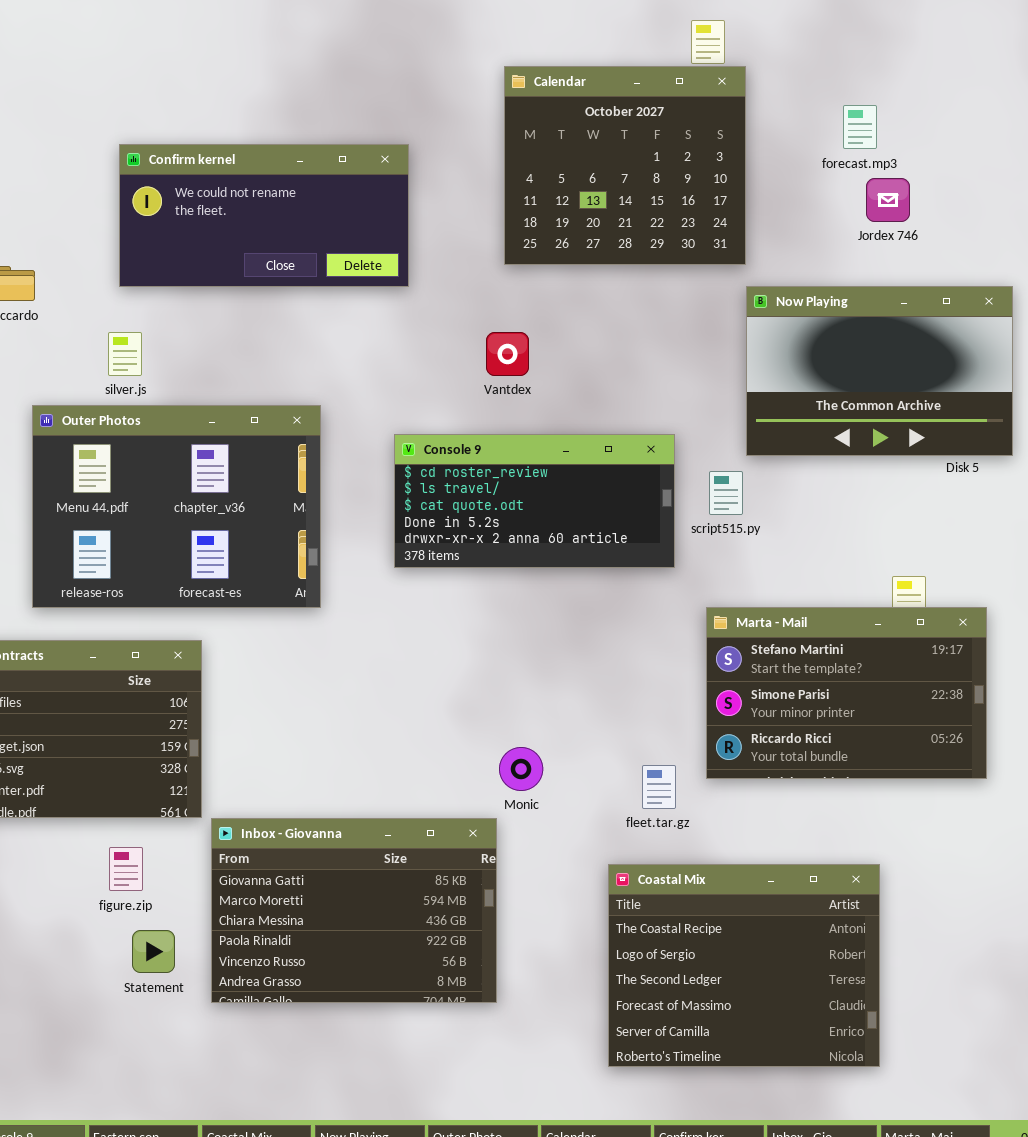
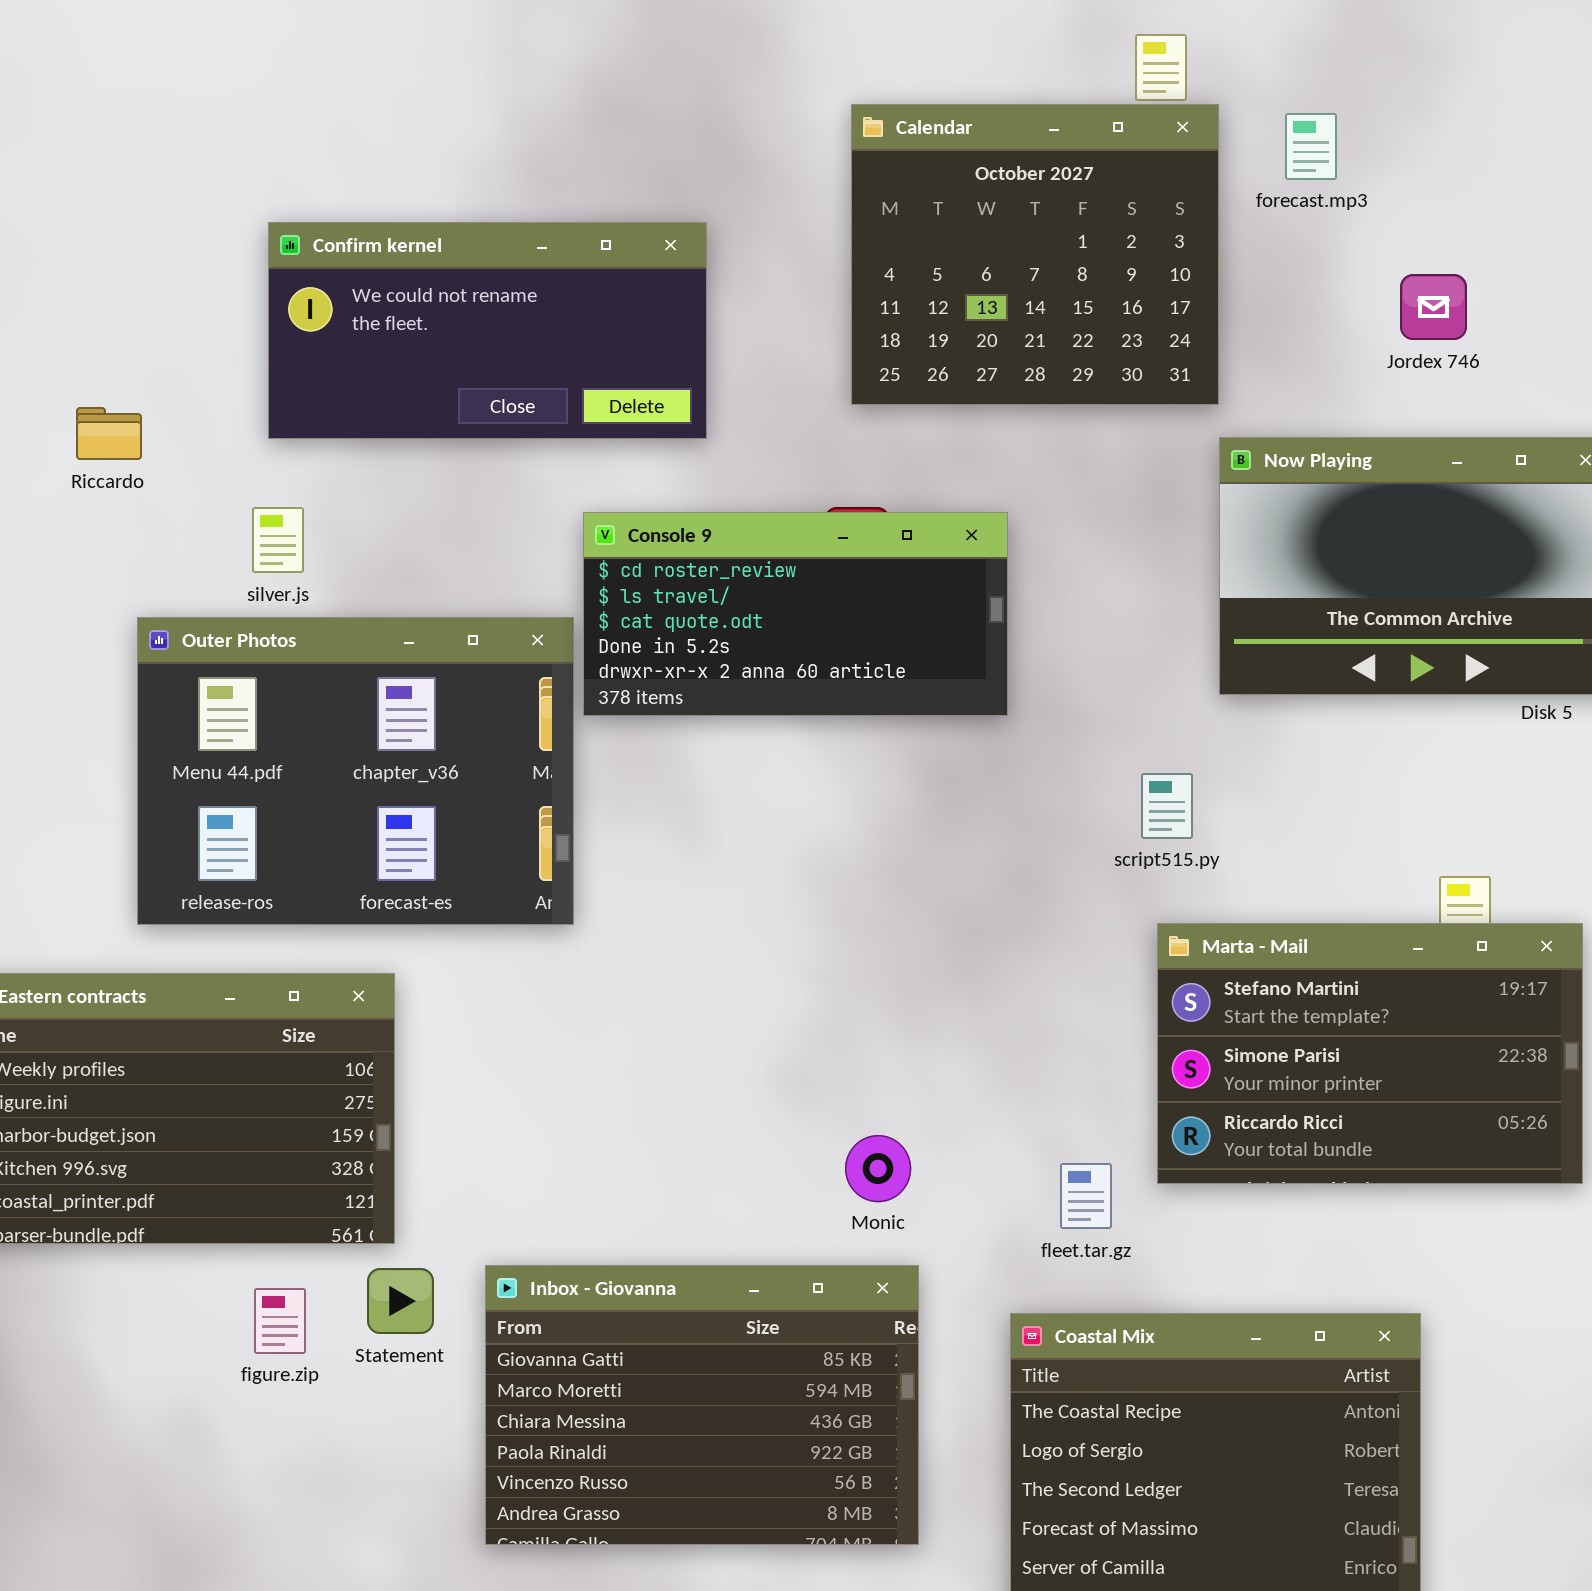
forecast.mp3: [843,105,877,149] -> [1285,113,1337,180], moved
Console 9: [394,434,675,568] -> [583,512,1008,716], moved
script515.py: [709,471,743,515] -> [1141,773,1193,839], moved
Inbox - Giovanna: [211,818,497,1003] -> [485,1265,919,1545], moved
Statement: [132,930,175,973] -> [367,1268,434,1334], moved

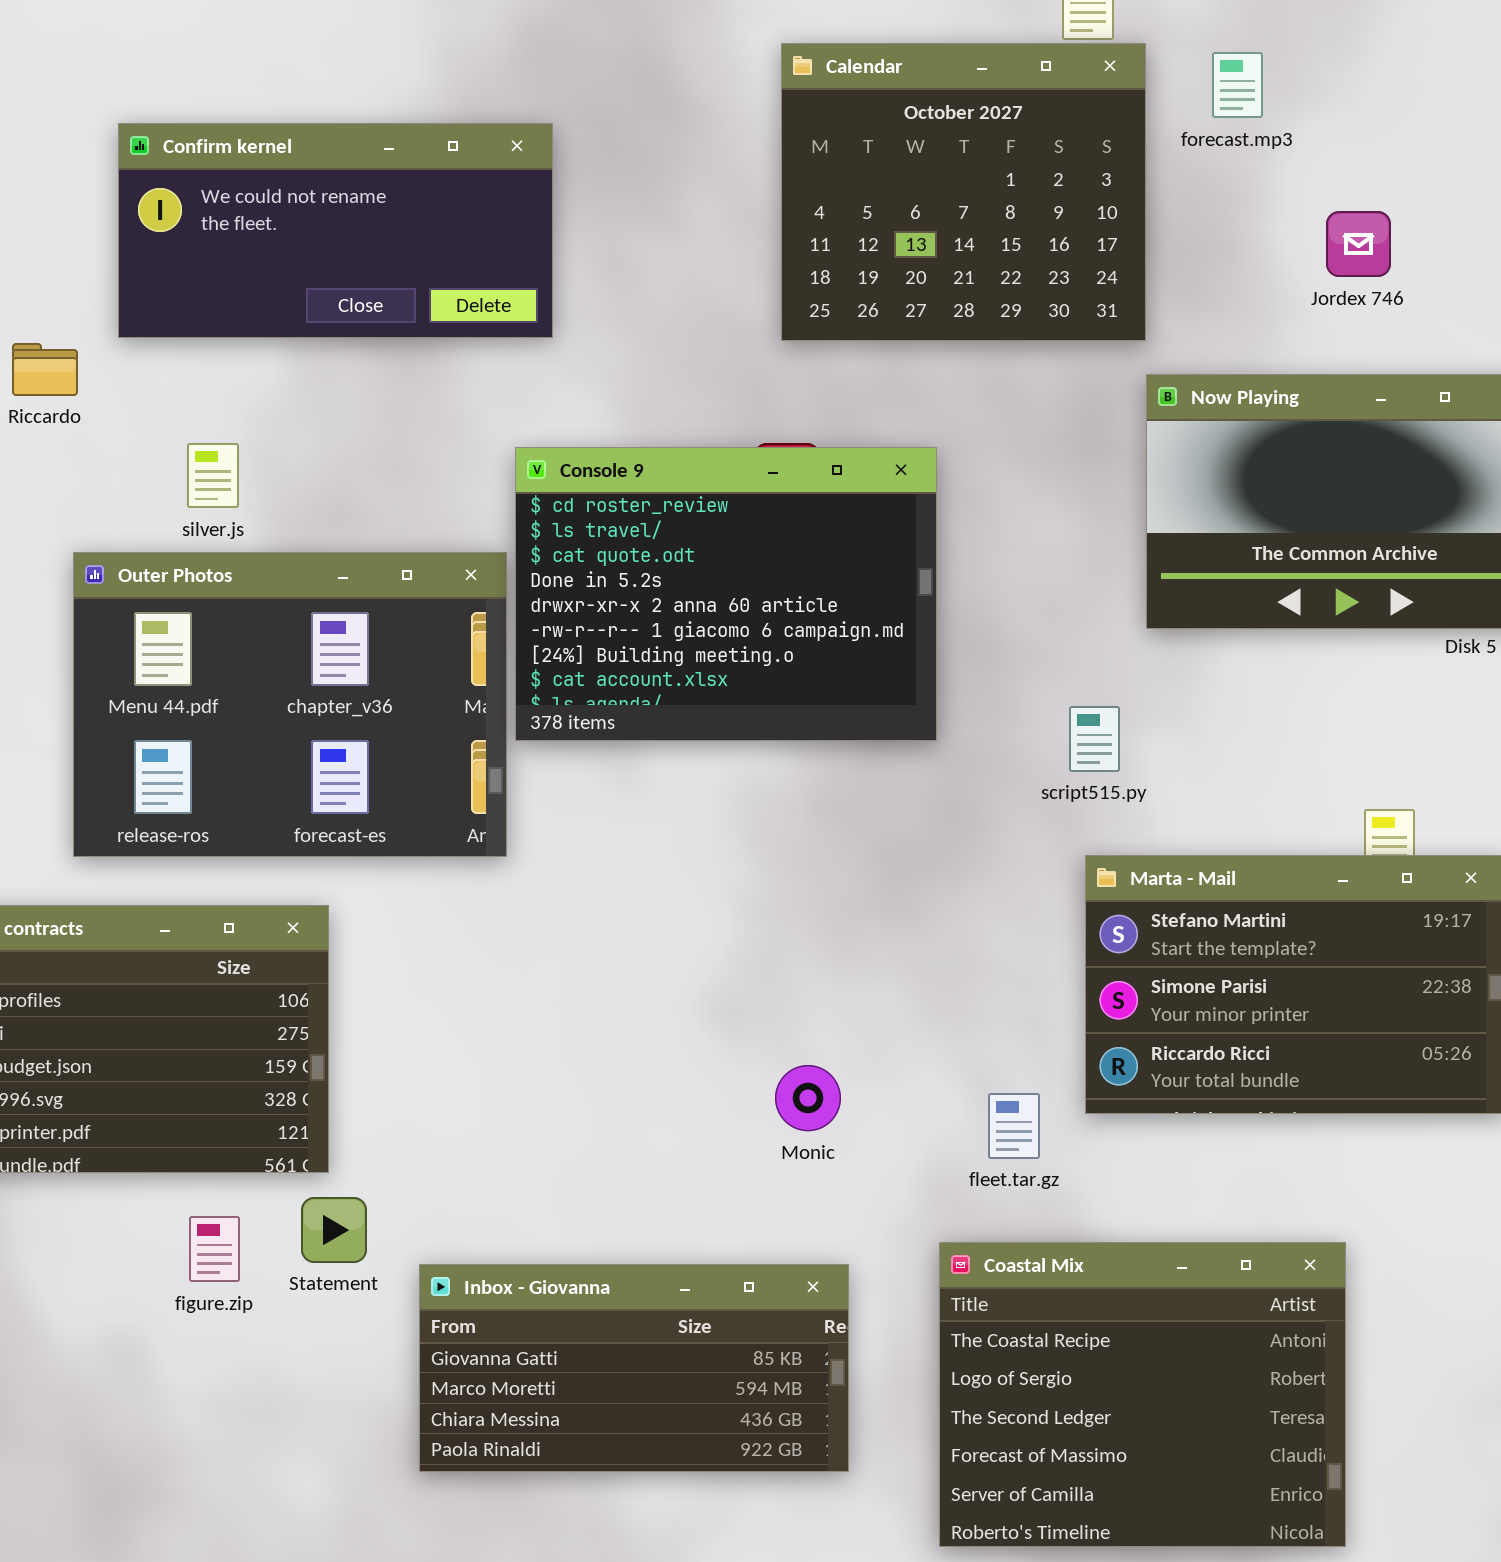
Confirm kernel: [268,222,707,439] -> [118,123,553,338], moved
Console 9: [583,512,1008,716] -> [515,447,937,741], resized
Inbox - Giovanna: [485,1265,919,1545] -> [419,1264,849,1472], resized

